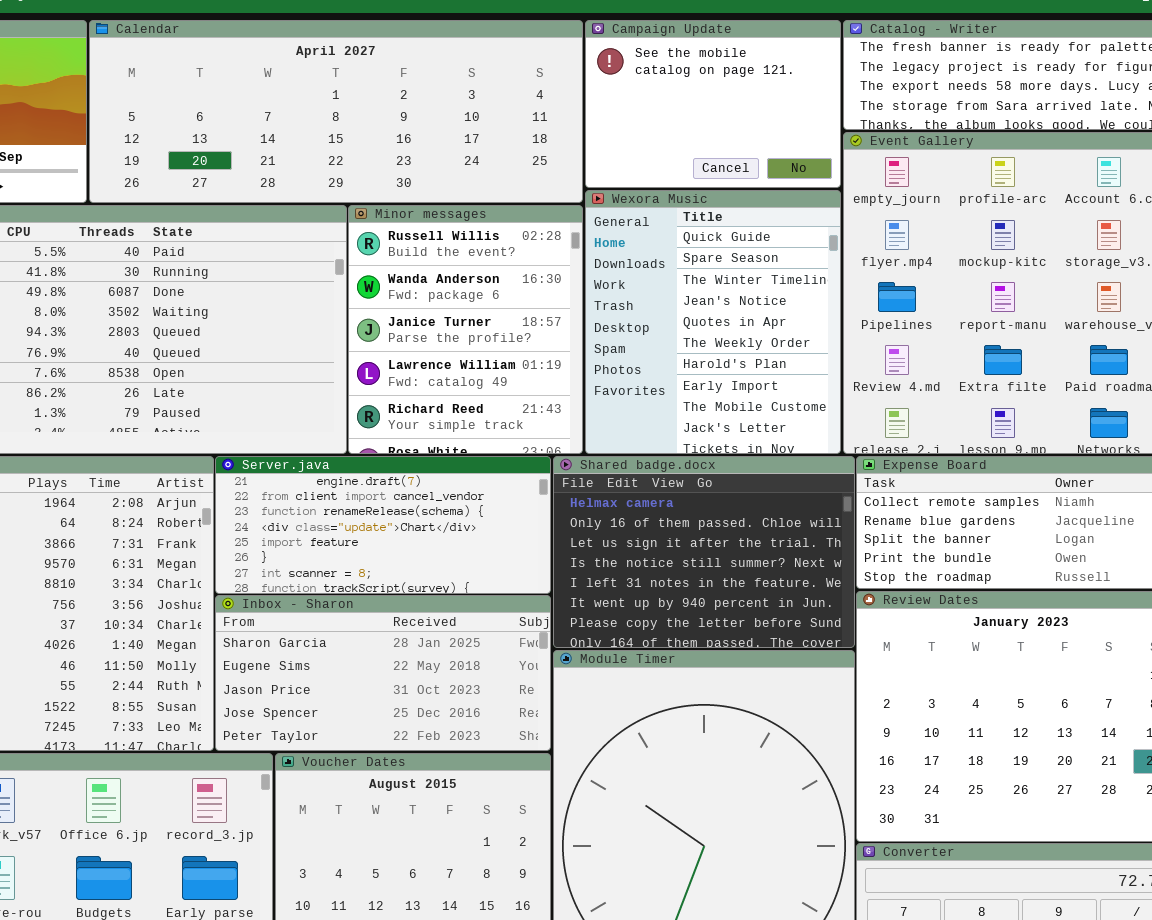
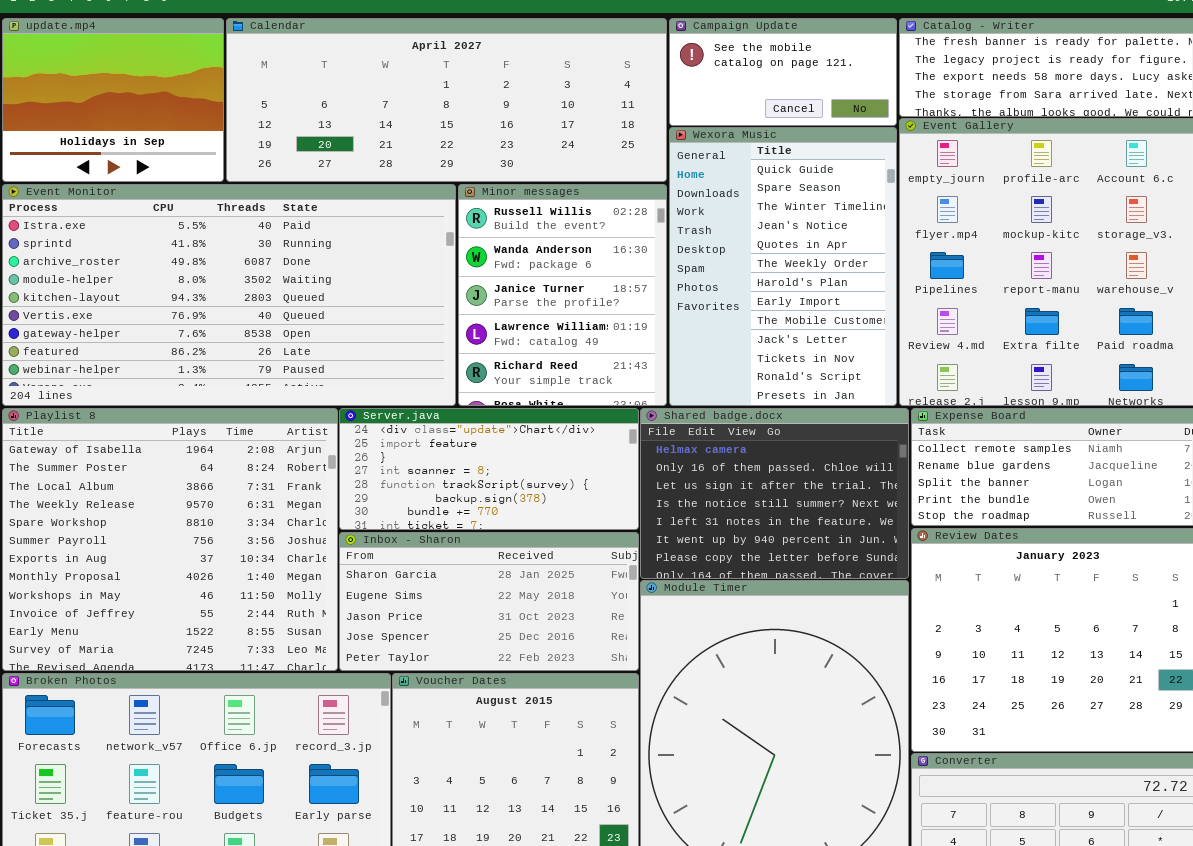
Campaign Update: [585,20,841,188] -> [669,18,897,126], resized
Wexora Music: [585,190,841,454] -> [669,127,897,406], resized
Server.java: [215,456,551,594] -> [339,408,639,530], scrolled down 3 rows

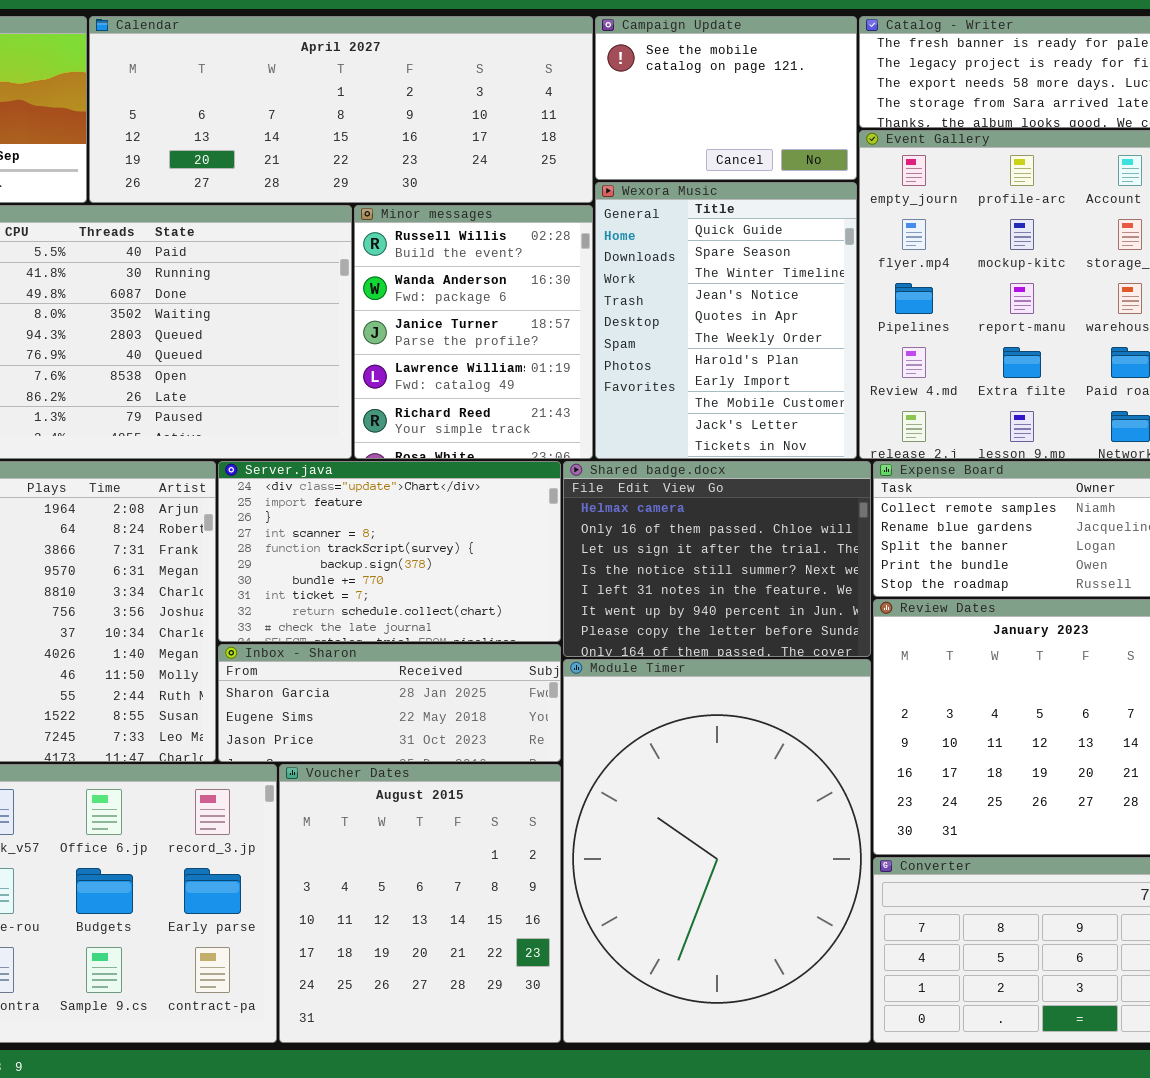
Campaign Update: [669,18,897,126] -> [595,16,857,180], resized
Wexora Music: [669,127,897,406] -> [595,182,857,459], resized
Server.java: [339,408,639,530] -> [218,461,561,642], resized
Inbox - Sharon: [339,532,639,671] -> [218,644,561,762], resized

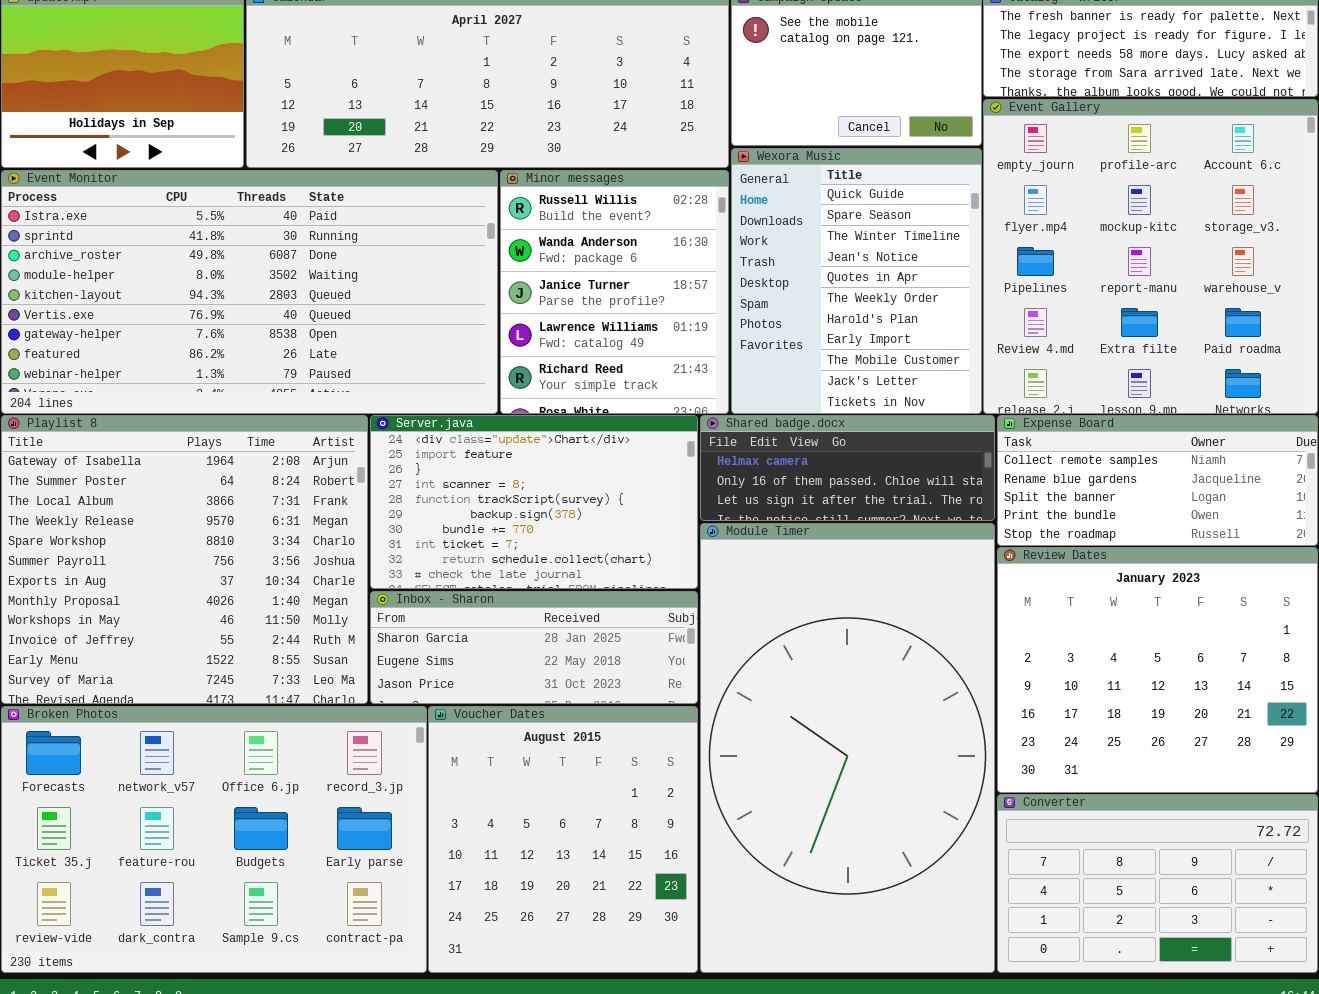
Shared badge.docx: [563,461,871,657] -> [700,415,995,521], resized
Module Timer: [563,659,871,1043] -> [700,523,995,973], resized

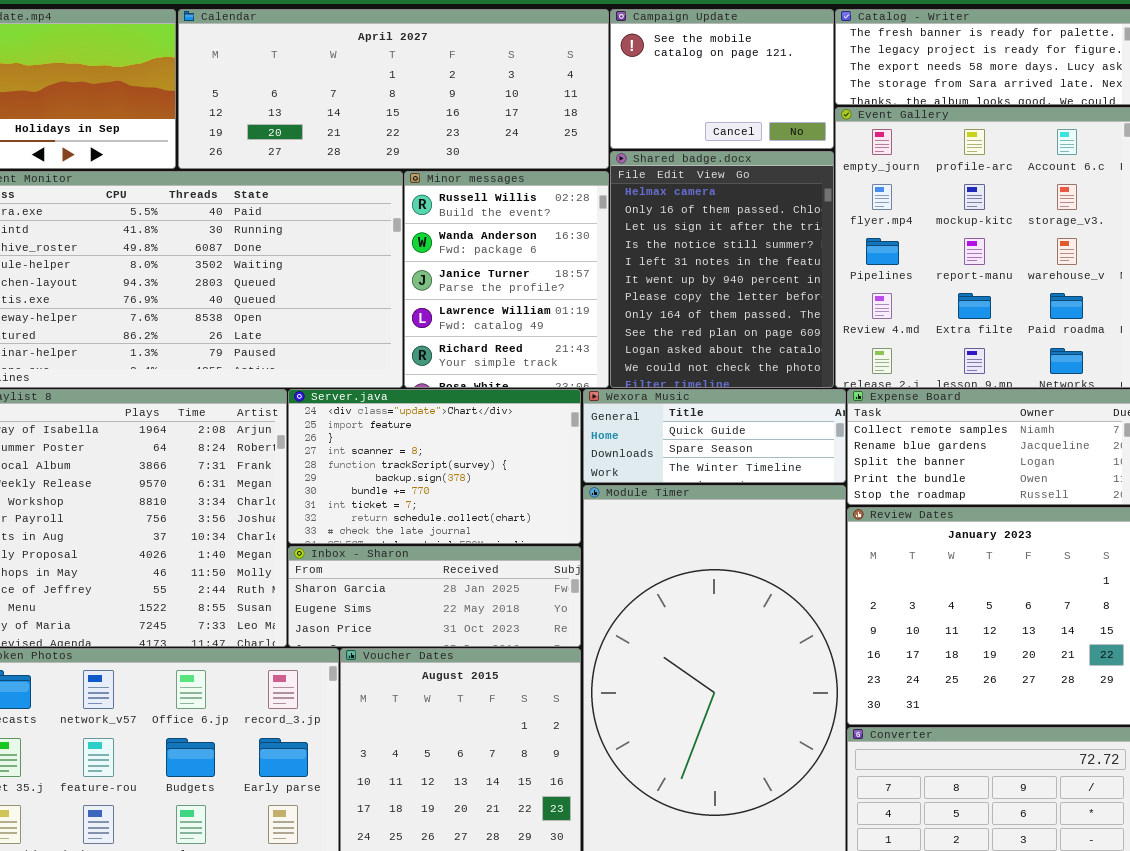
Wexora Music: [731,148,982,414] -> [583,389,846,483], moved, resized
Shared badge.docx: [700,415,995,521] -> [610,151,834,388], moved, resized

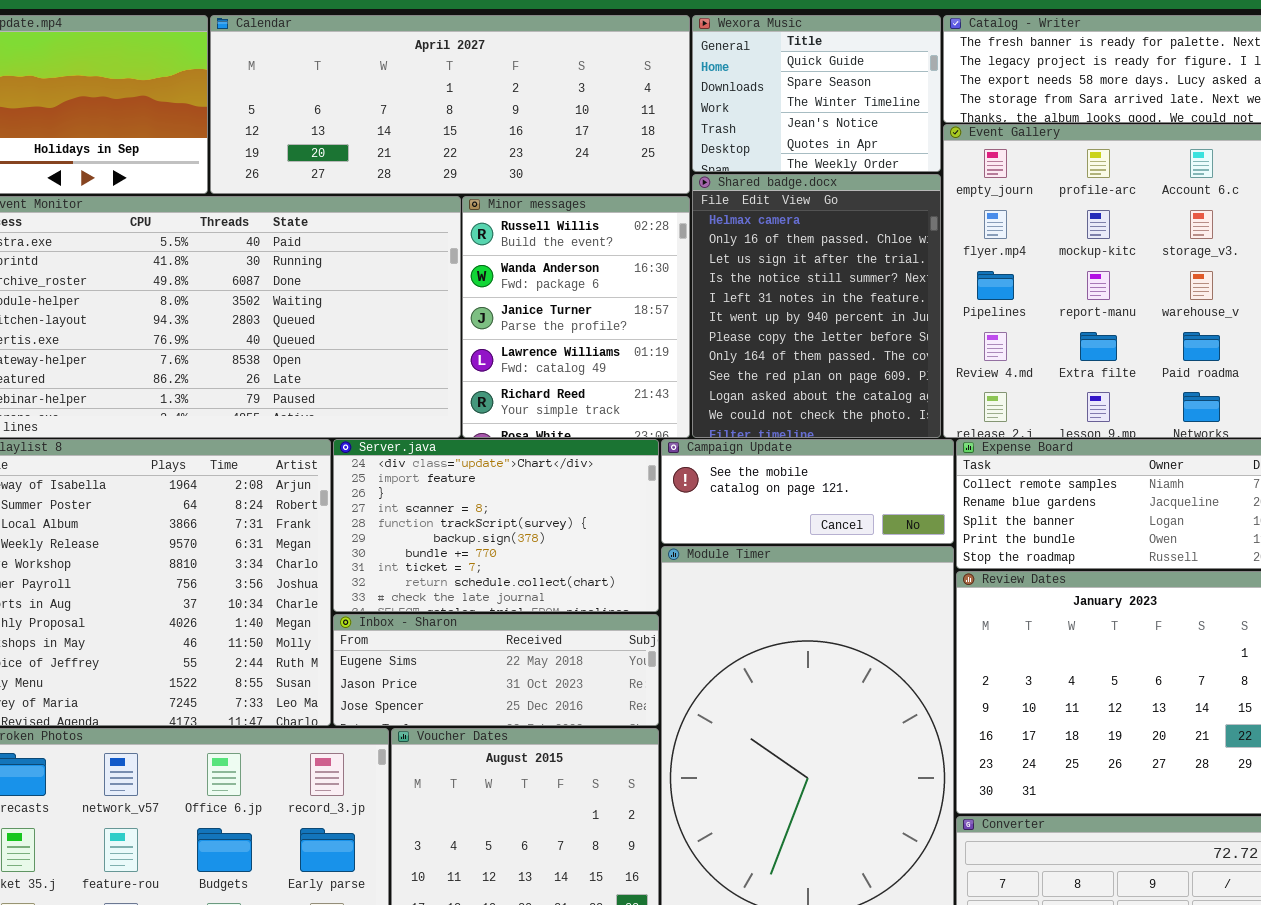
Campaign Update: [610,9,834,149] -> [661,439,954,544], moved, resized
Wexora Music: [583,389,846,483] -> [692,15,941,172], moved, resized
Inbox - Sharon: [288,546,581,647] -> [333,614,659,726], scrolled down 1 row

